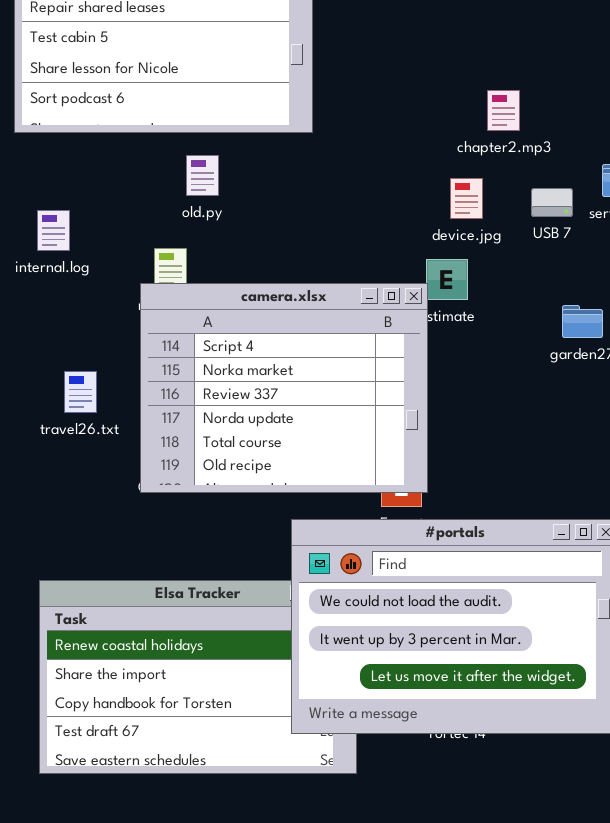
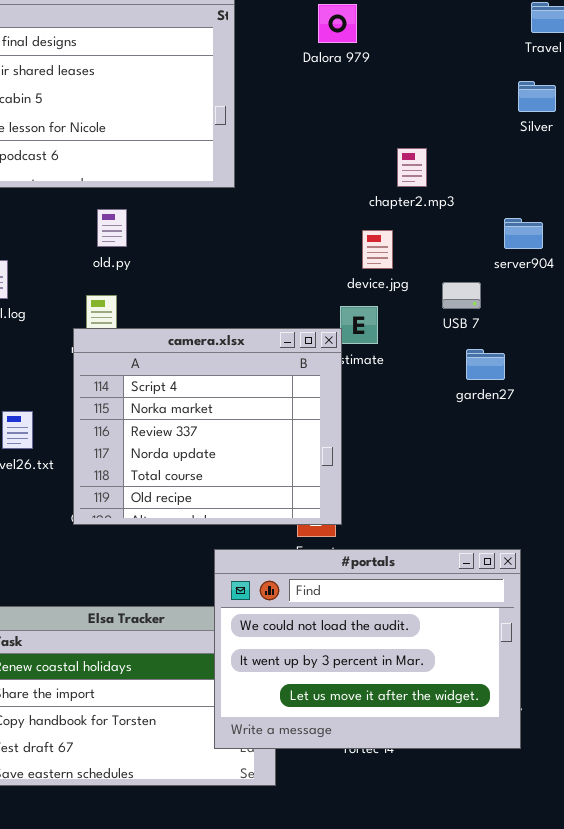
old.py: [186,155,219,196] -> [97,209,127,247], moved
USB 7: [531,188,573,217] -> [442,282,481,309], moved

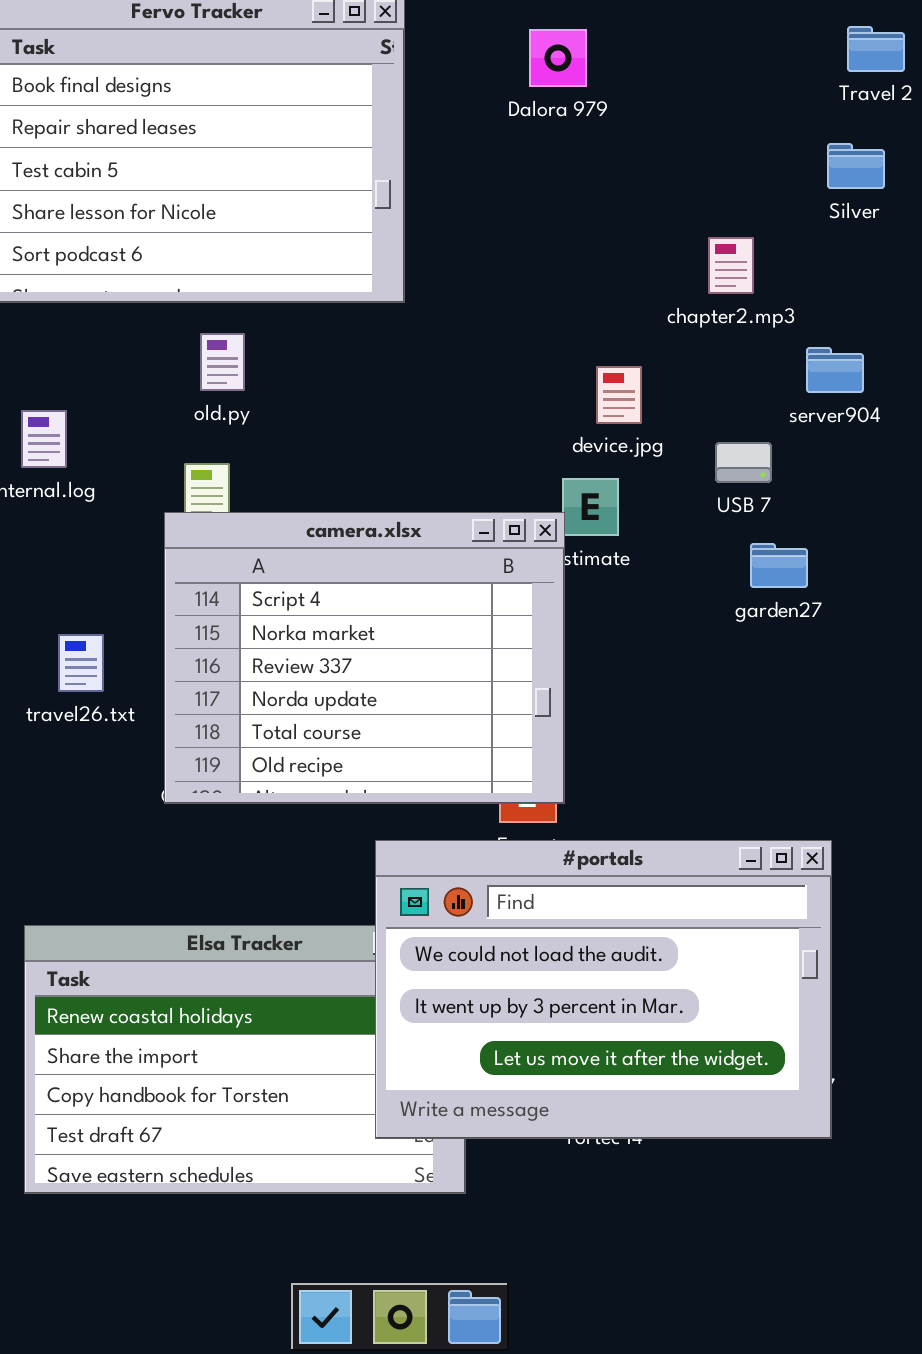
chapter2.mp3: [397,148,427,187] -> [708,237,754,294], moved

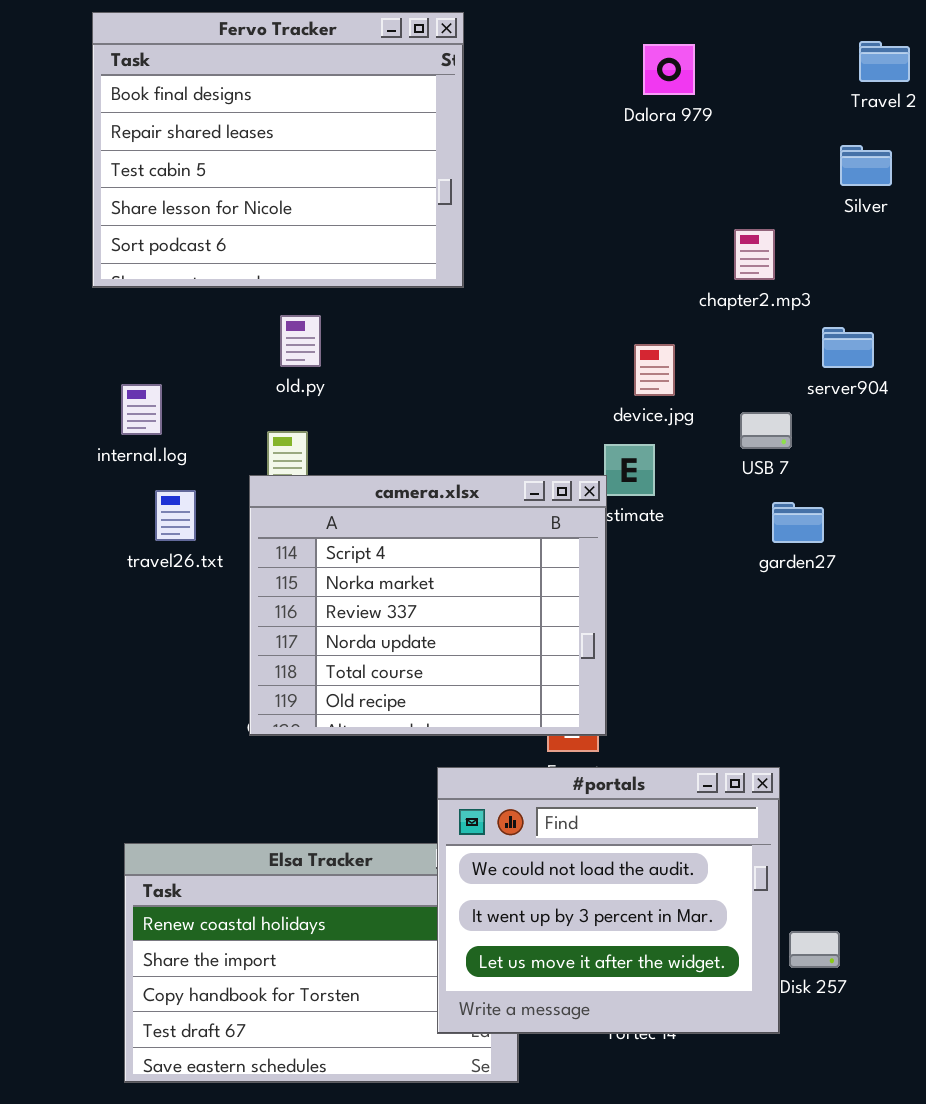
Dalora 979: [529,29,587,87] -> [643,44,695,95], moved
travel26.txt: [58,634,104,692] -> [155,490,196,541], moved
#portals: [375,840,832,1139] -> [437,767,780,1034], resized

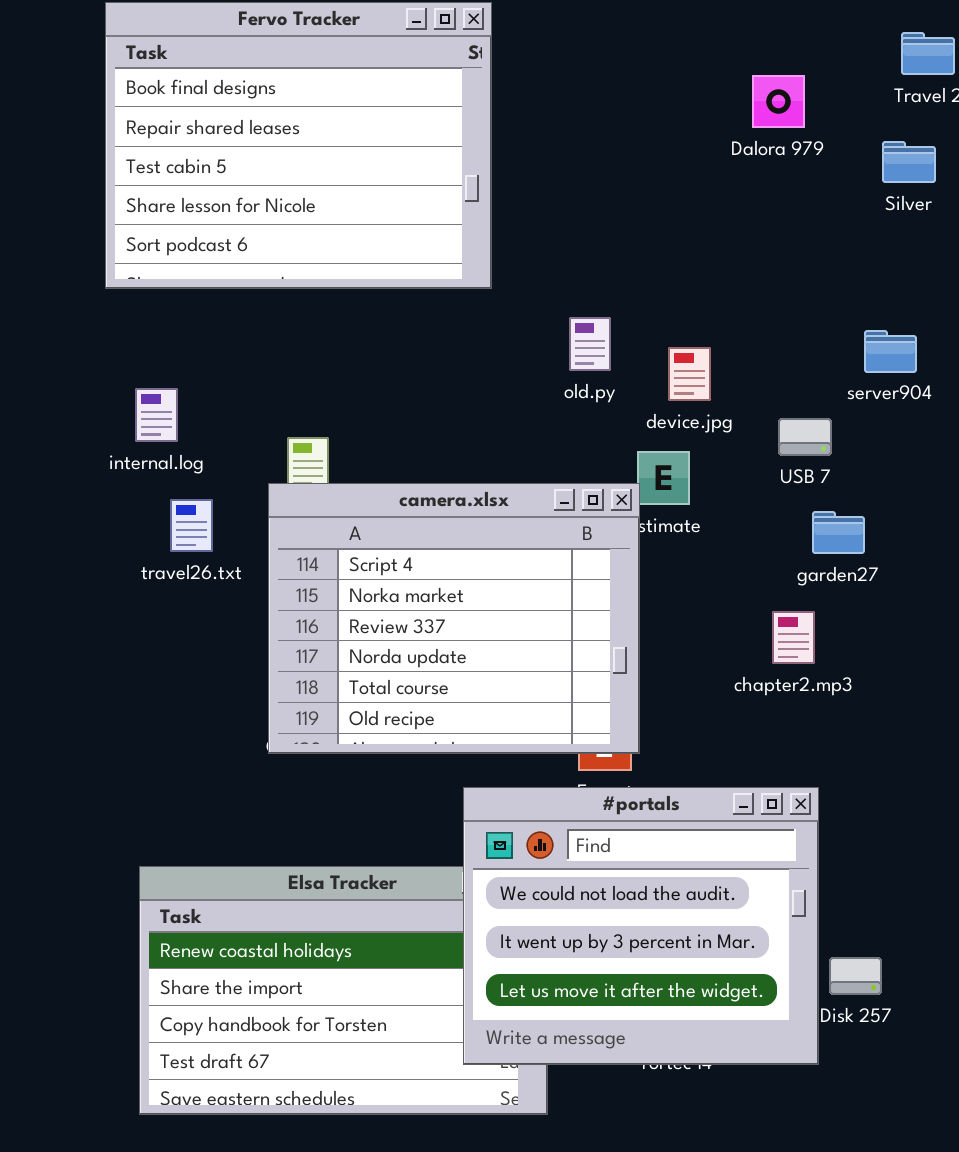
Dalora 979: [643,44,695,95] -> [752,75,805,128], moved
chapter2.mp3: [734,229,775,280] -> [772,611,815,664], moved
old.py: [280,315,321,367] -> [569,317,611,371], moved

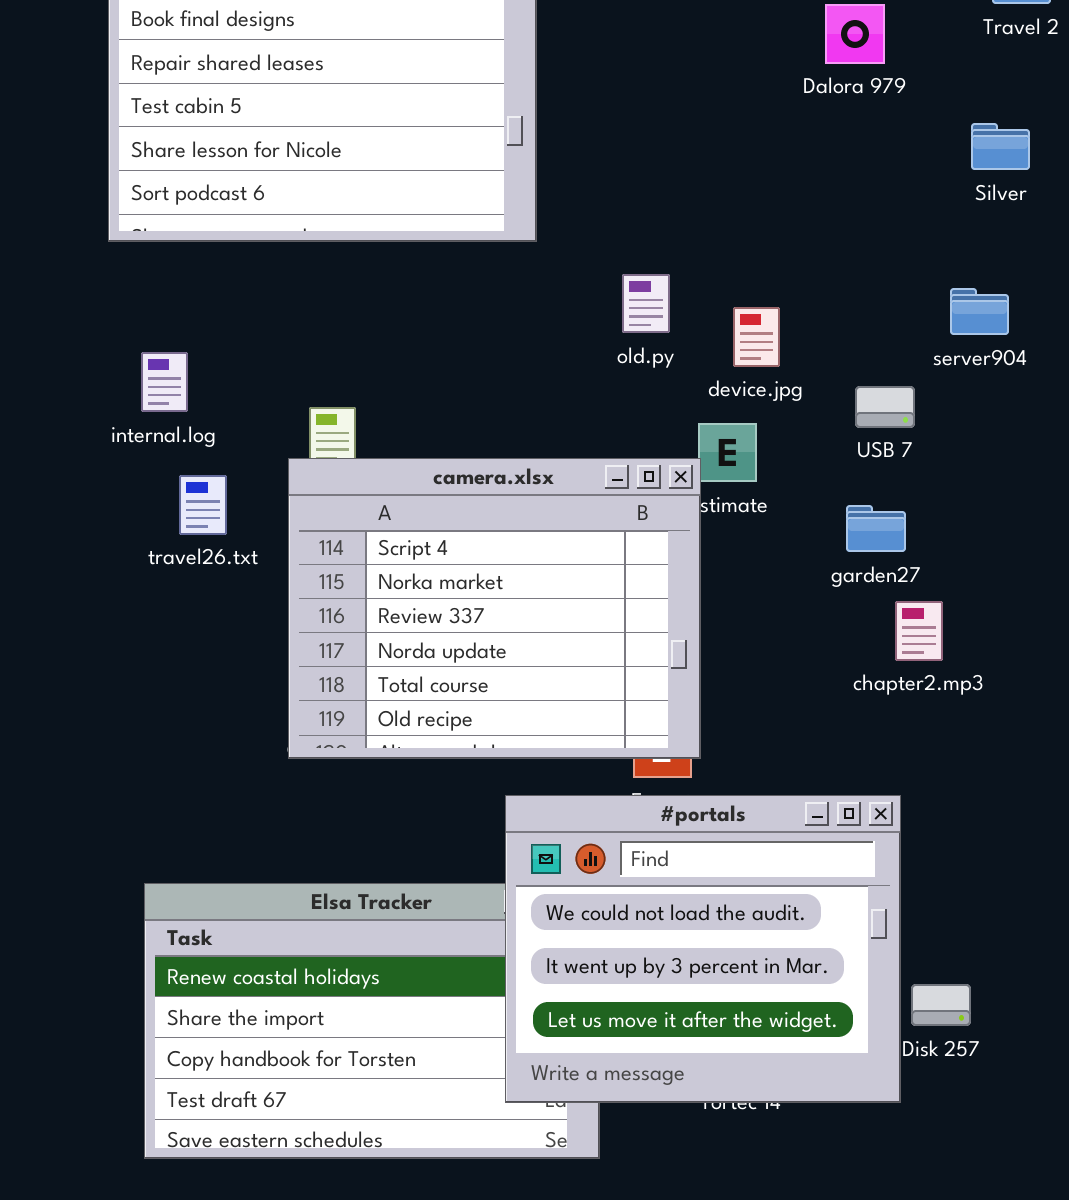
Silver: [882,141,936,183] -> [971,123,1030,170], moved
garden27: [812,511,865,554] -> [846,505,906,552], moved
chapter2.mp3: [772,611,815,664] -> [895,601,943,661], moved

